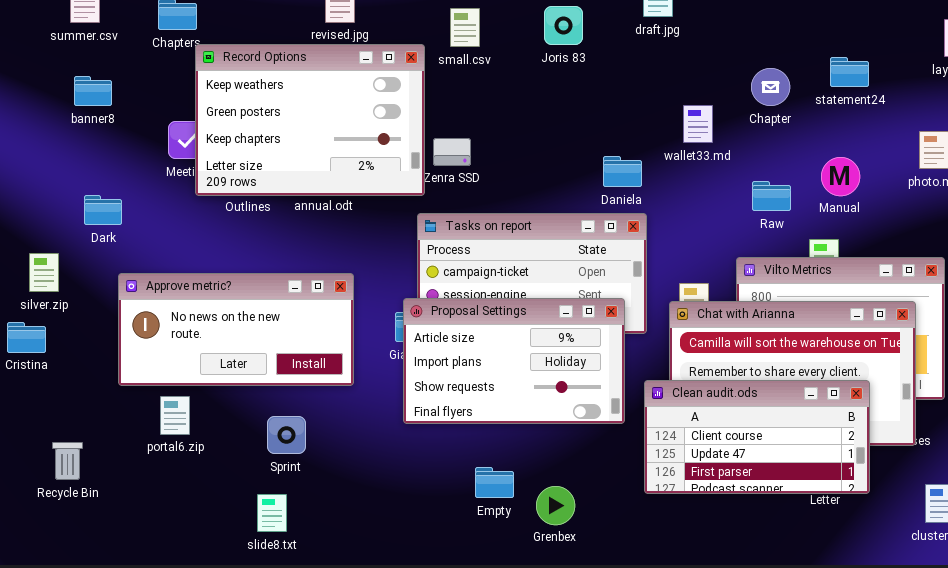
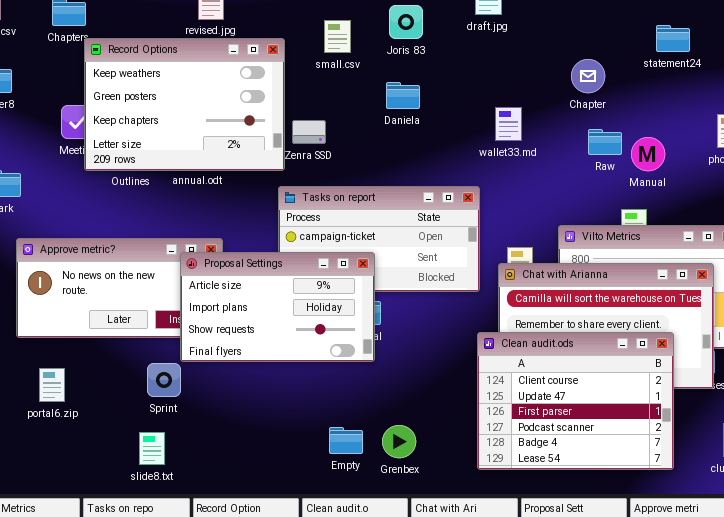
small.csv: [450,8,480,47] -> [324,20,351,53], moved
statement24: [830,57,869,87] -> [656,25,690,52], moved
wallet33.md: [683,105,713,143] -> [495,107,522,141], moved
Daniela: [603,156,642,187] -> [386,82,420,109], moved
Raw: [752,181,791,211] -> [588,129,622,155], moved
Proposal Settings: [403,298,625,424] -> [180,252,375,362], moved
Clean audit.ods: [644,380,870,494] -> [477,332,674,470], resized
portal6.zip: [160,396,190,435] -> [39,368,65,402], moved
Empty: [475,467,514,498] -> [329,427,363,454], moved

